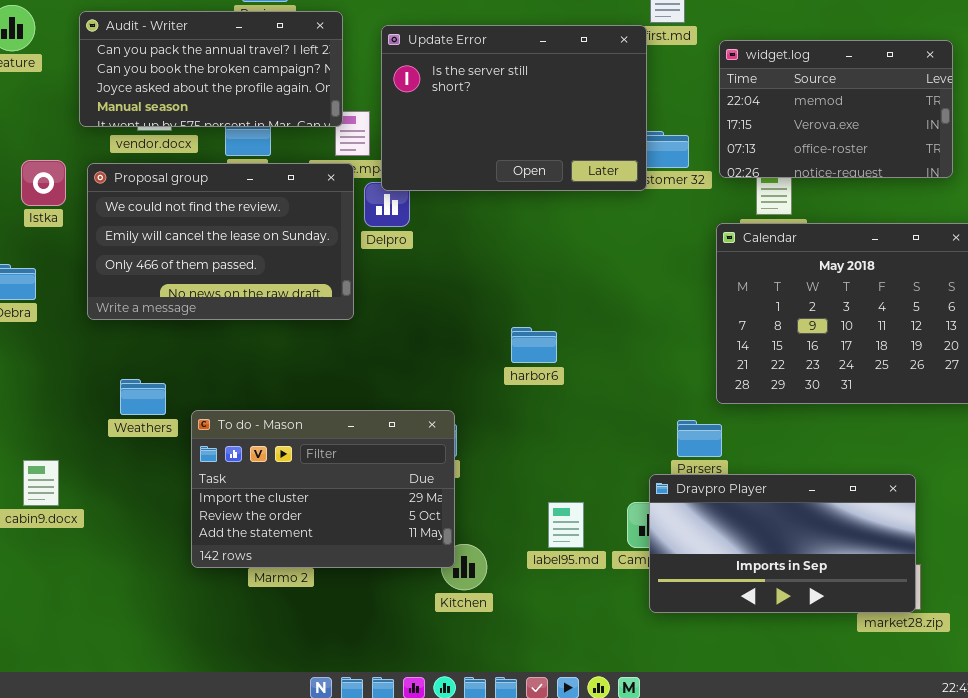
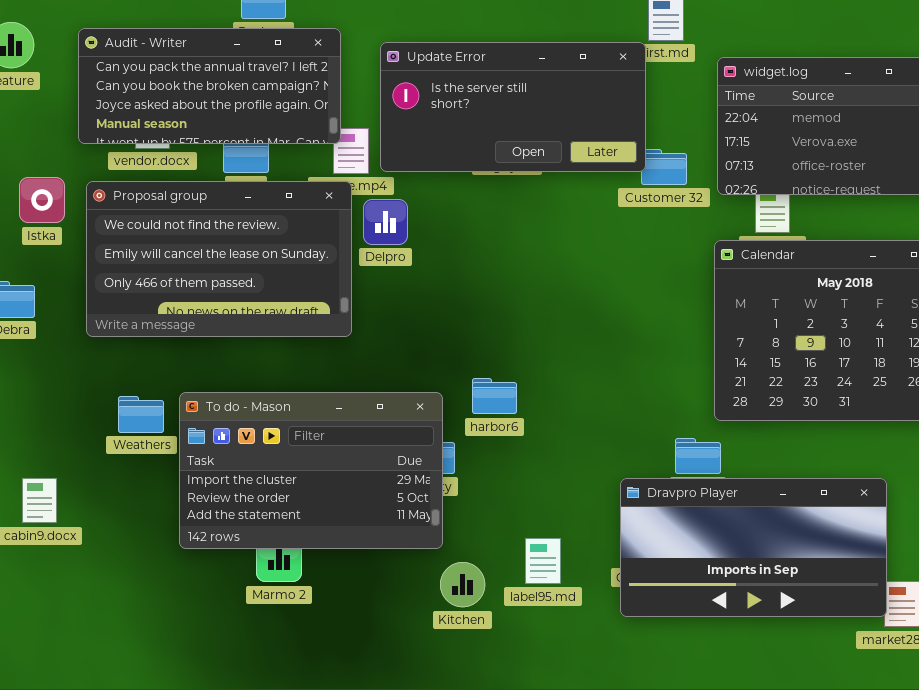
Update Error: [381,25,647,191] -> [380,42,646,172], resized
harbor6: [511,327,557,363] -> [472,378,517,414], moved
To do - Mason: [191,410,455,568] -> [179,392,443,549], moved
Dravpro Player: [649,474,916,613] -> [620,478,887,617], moved
label95.md: [548,502,584,548] -> [525,538,561,584], moved

